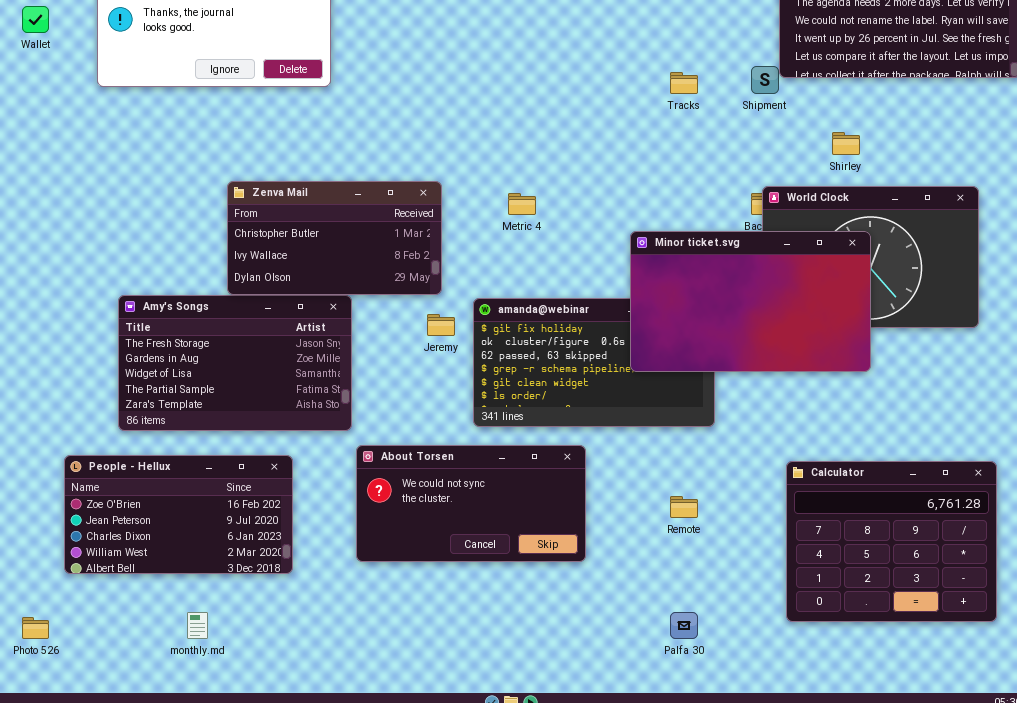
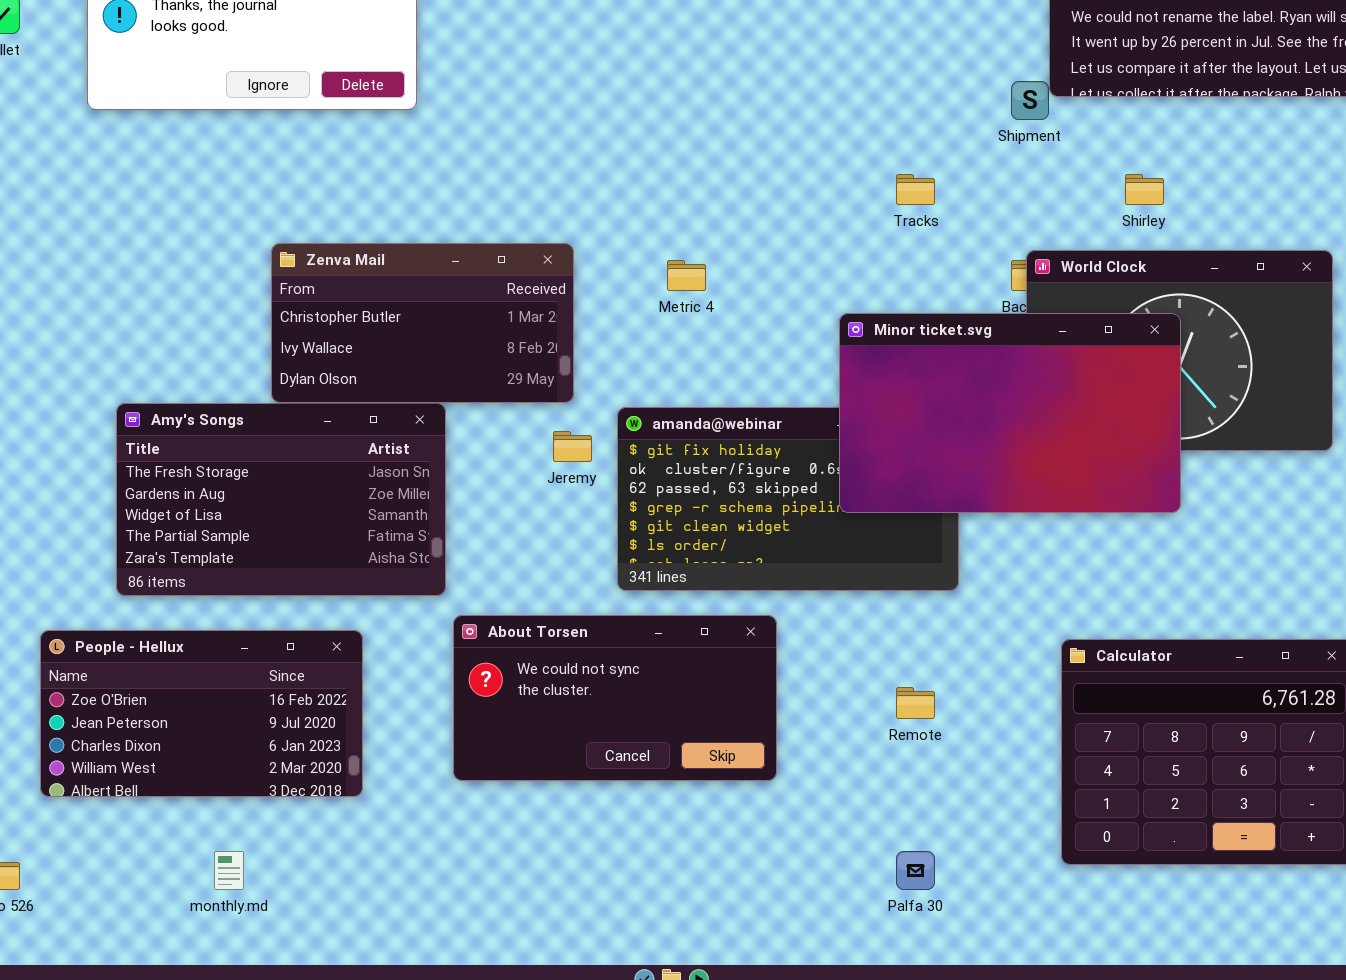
Tracks: [670,72,698,94] -> [896,174,935,205], moved

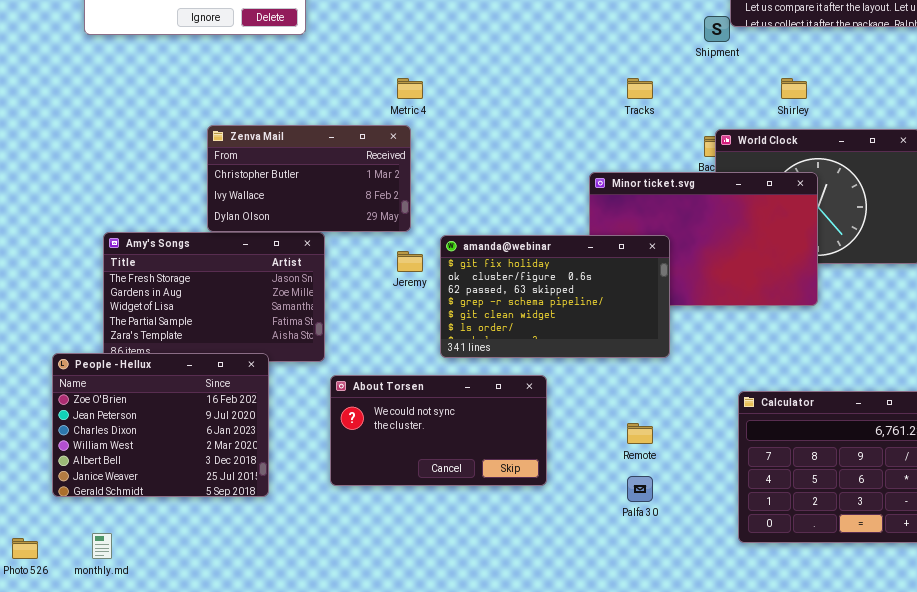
Metric 4: [667,260,706,291] -> [397,78,423,99], moved
amanda@webinar: [617,407,959,591] -> [440,235,670,358], raised
People - Hellux: [40,630,363,797] -> [52,353,269,497], resized
monthly.md: [214,851,244,890] -> [92,533,112,559], moved
Palfa 30: [896,851,935,890] -> [627,476,653,502], moved

